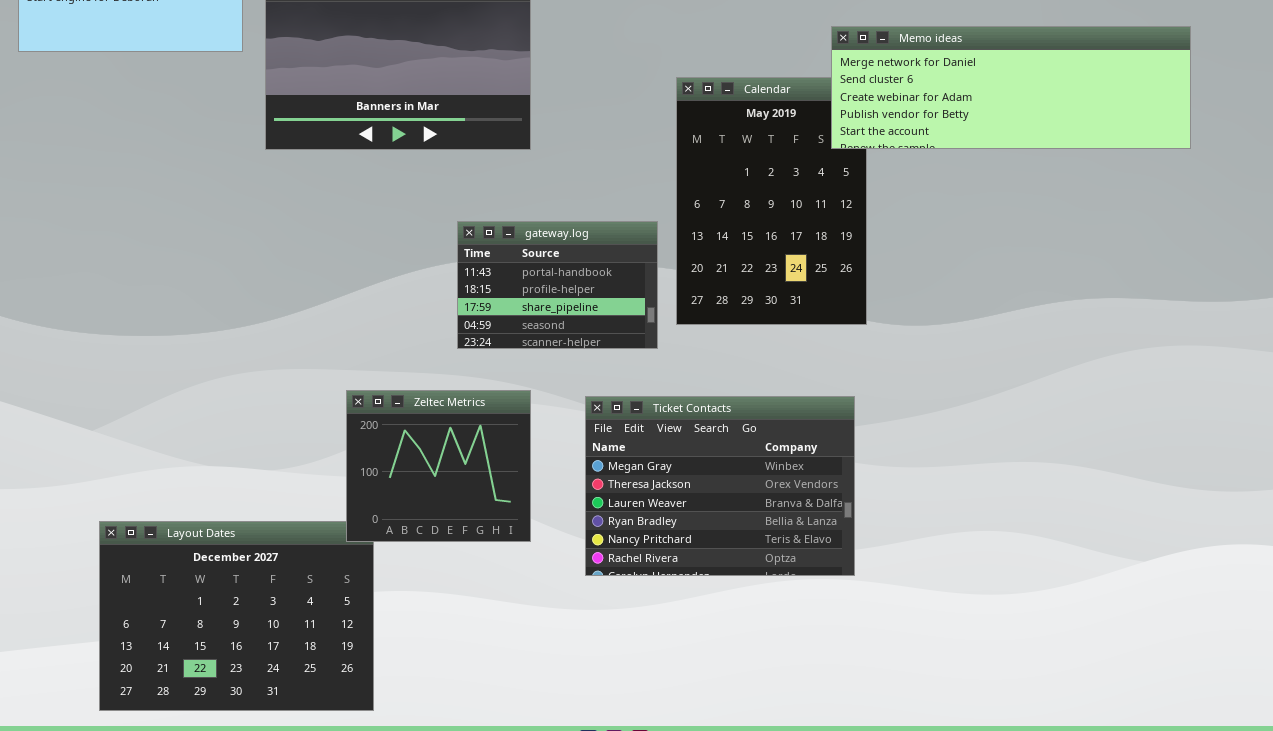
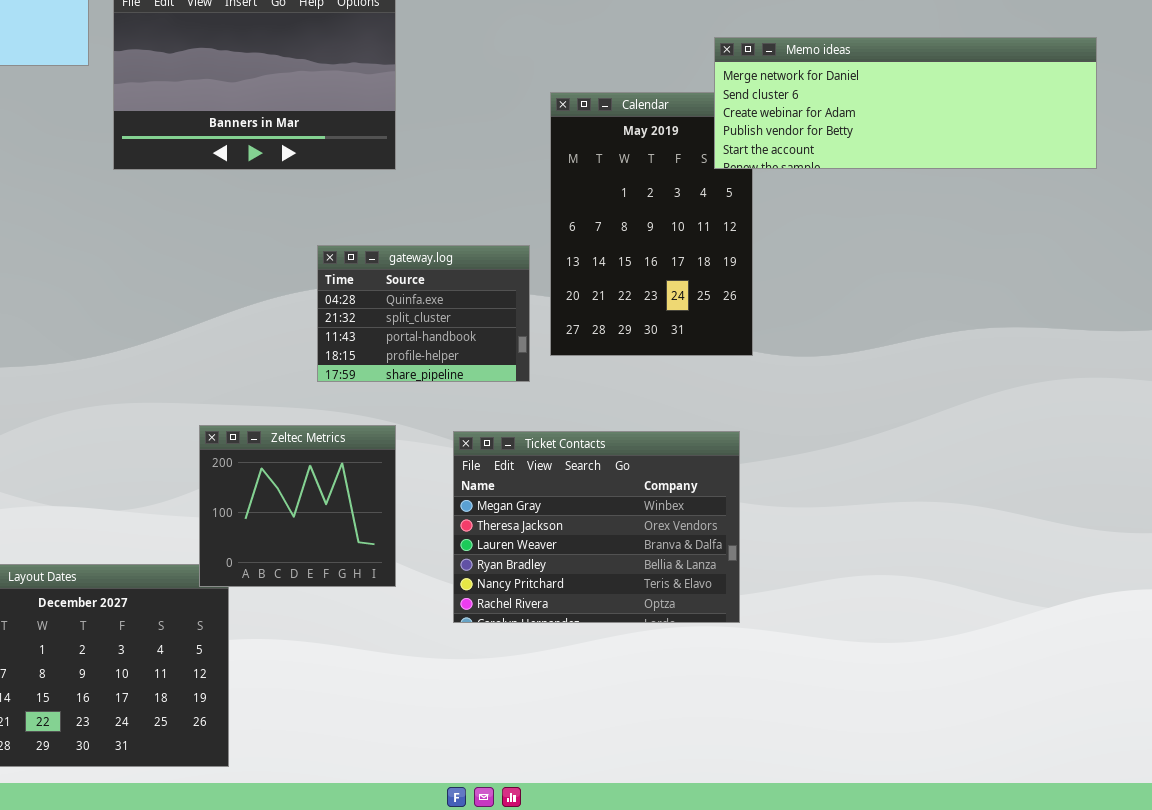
gateway.log: [457,221,658,349] -> [317,245,530,382], scrolled up 2 rows

